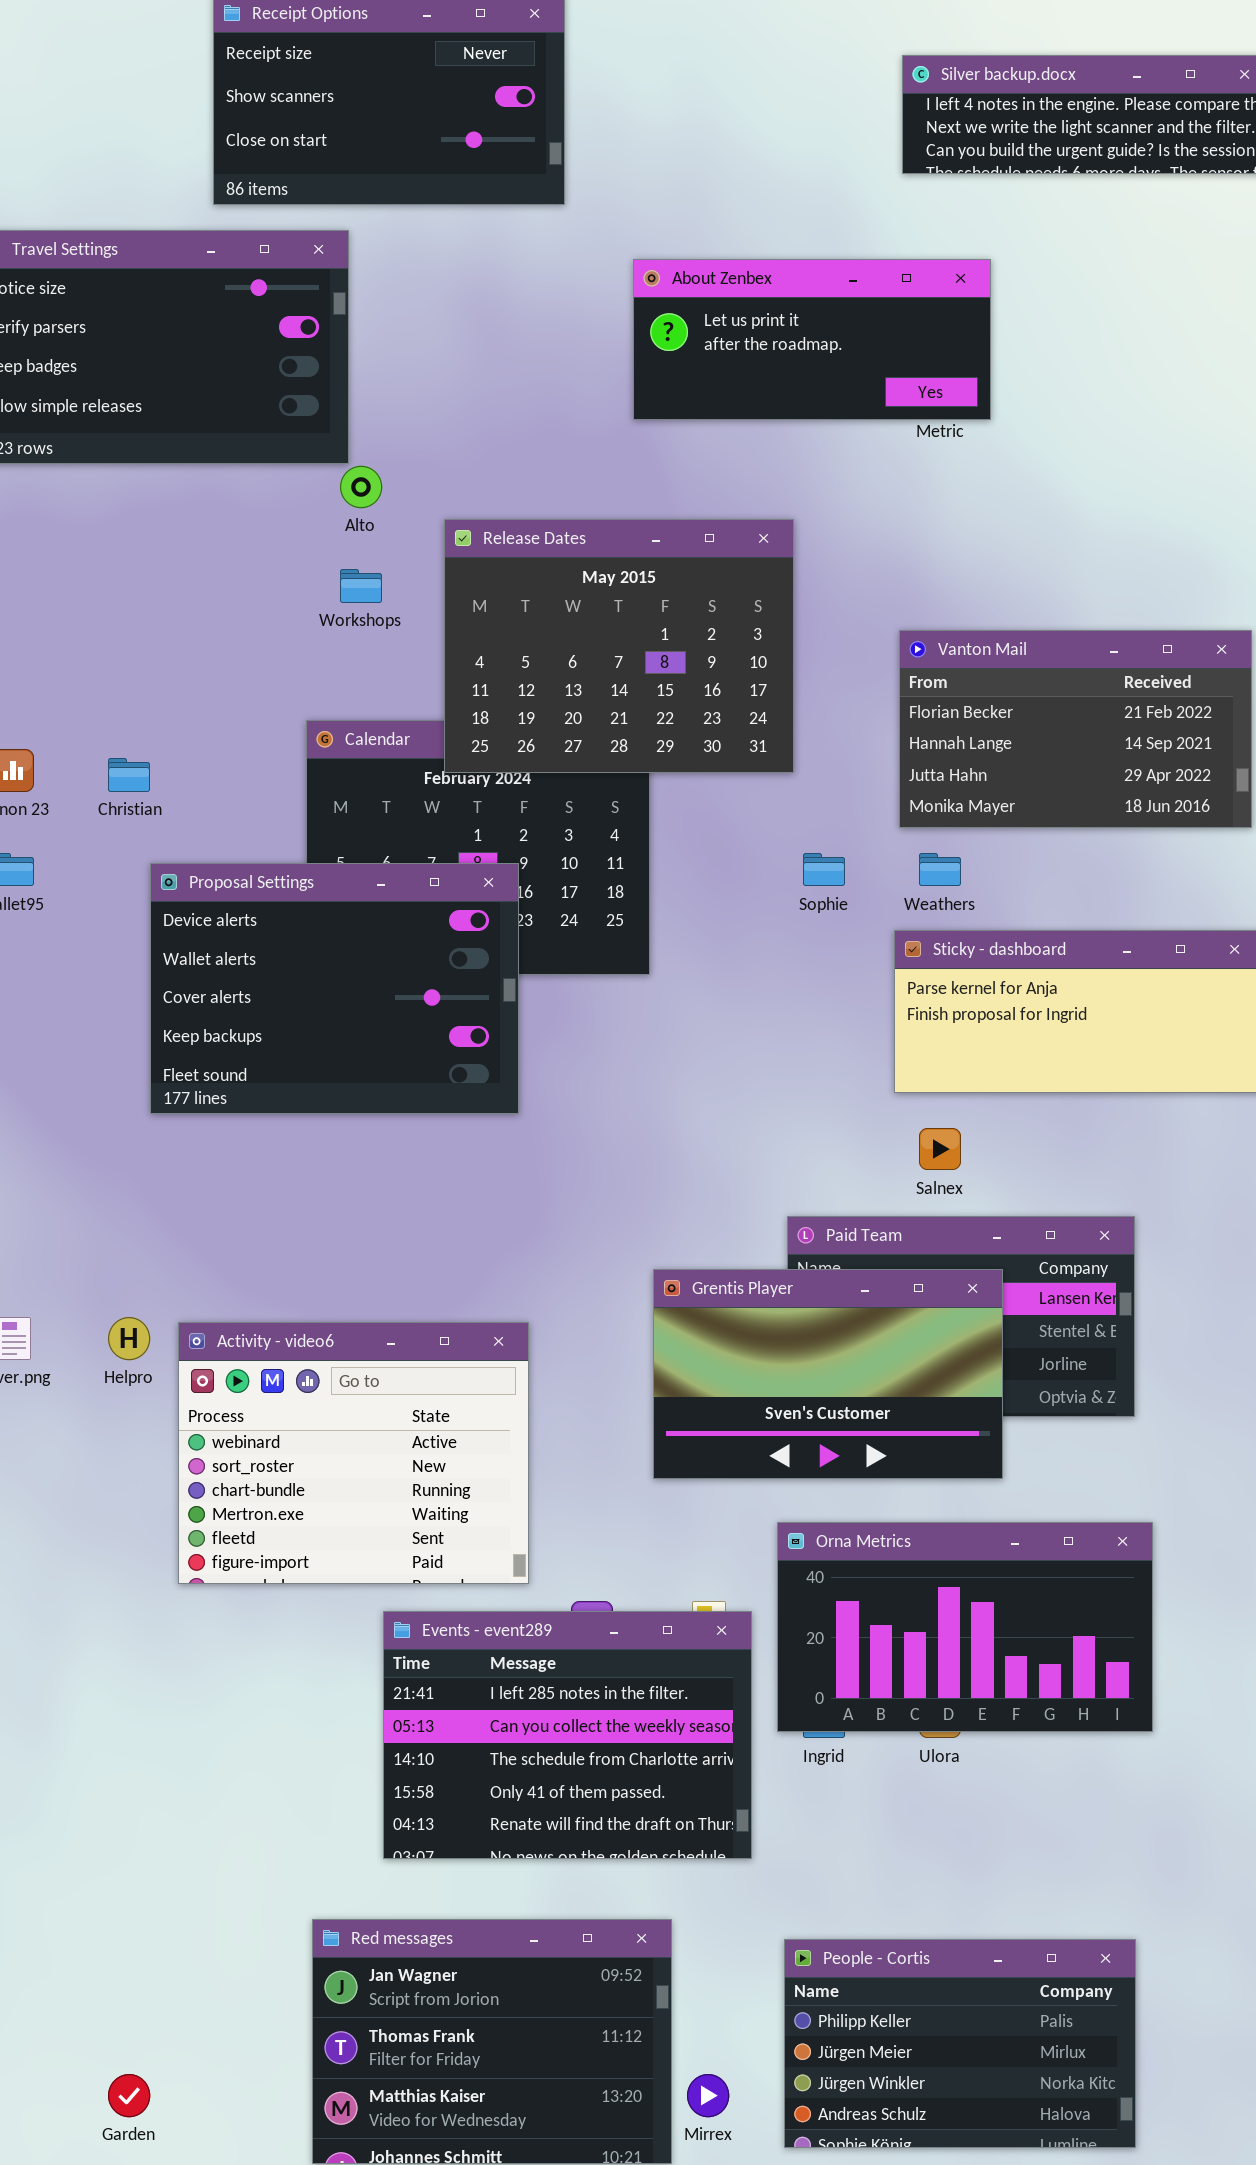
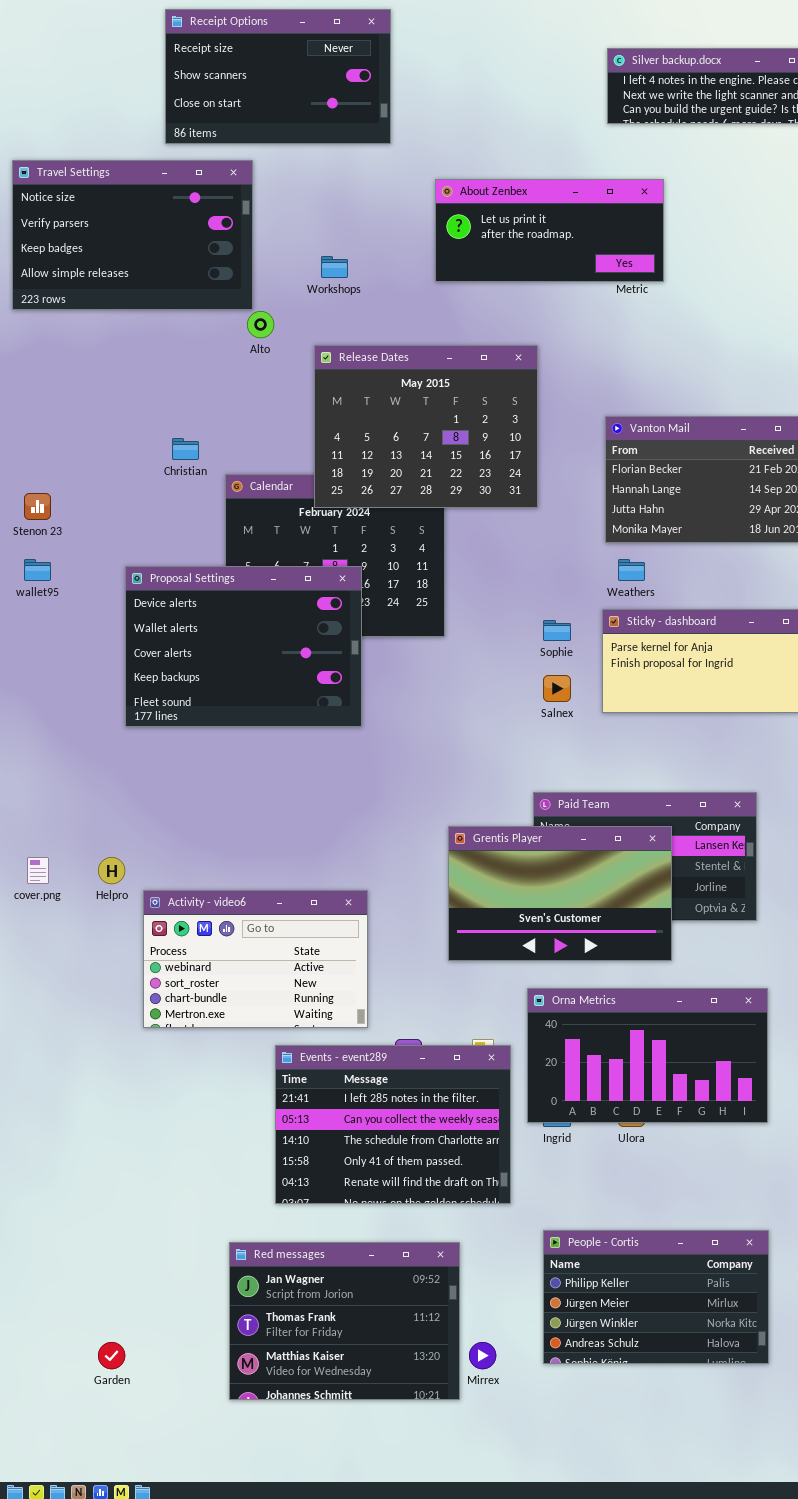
Workshops: [340,569,382,603] -> [321,256,348,278], moved
Christian: [108,758,150,792] -> [172,438,199,460], moved
Sophie: [803,853,845,886] -> [543,620,571,641], moved
Salnex: [919,1128,961,1170] -> [543,675,571,702], moved
Activity - video6: [178,1322,529,1584] -> [143,890,368,1028], resized
People - Cortis: [784,1939,1136,2148] -> [543,1230,769,1364], moved

